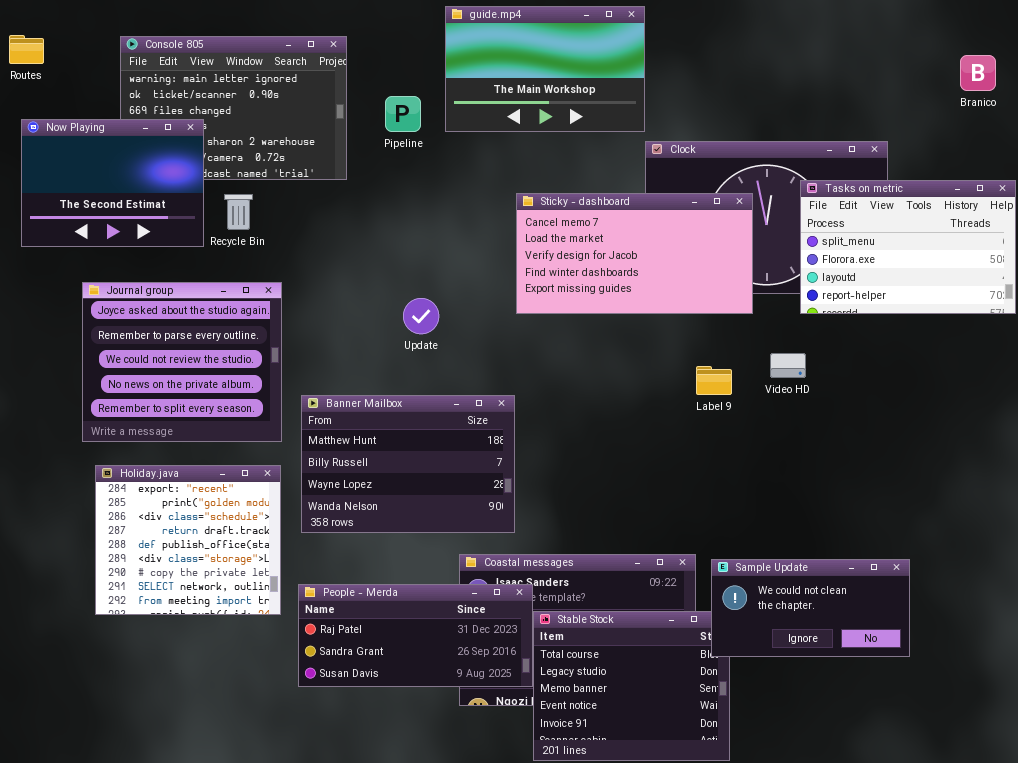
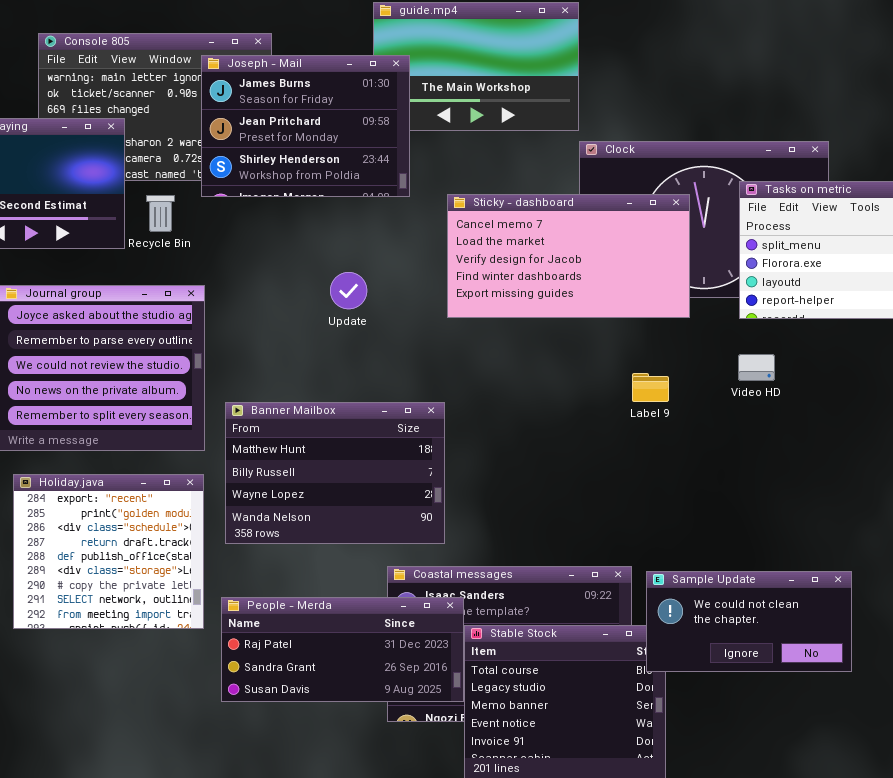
Joseph - Mail: none -> [201,55,410,197], opened
Update: [403,298,439,334] -> [330,272,367,309], moved
Video HD: [770,353,806,378] -> [738,354,775,381], moved

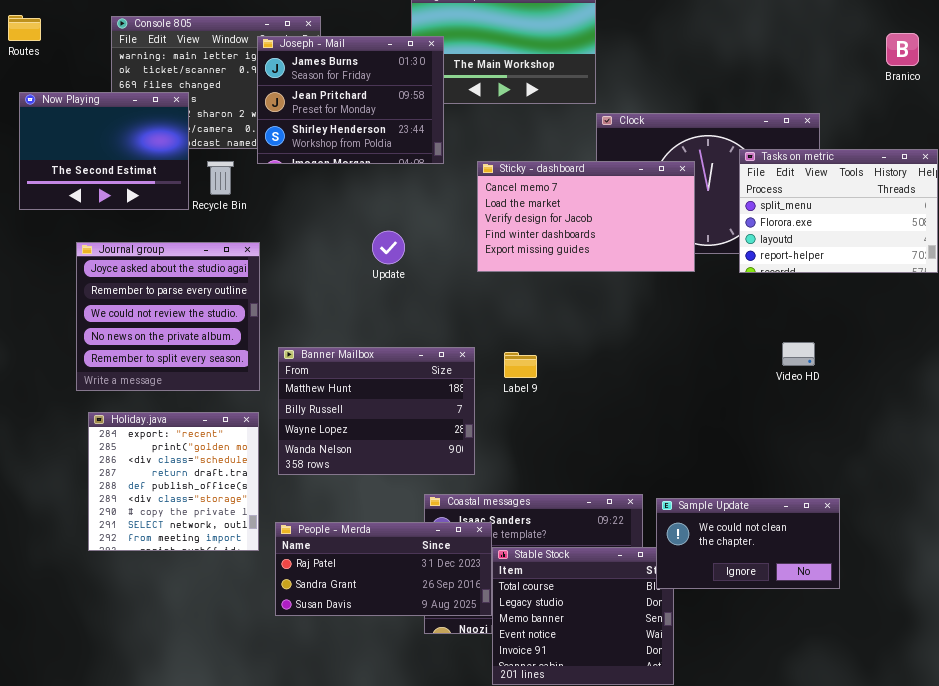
Video HD: [738,354,775,381] -> [782,342,815,366], moved
Label 9: [632,373,669,402] -> [504,352,537,378], moved

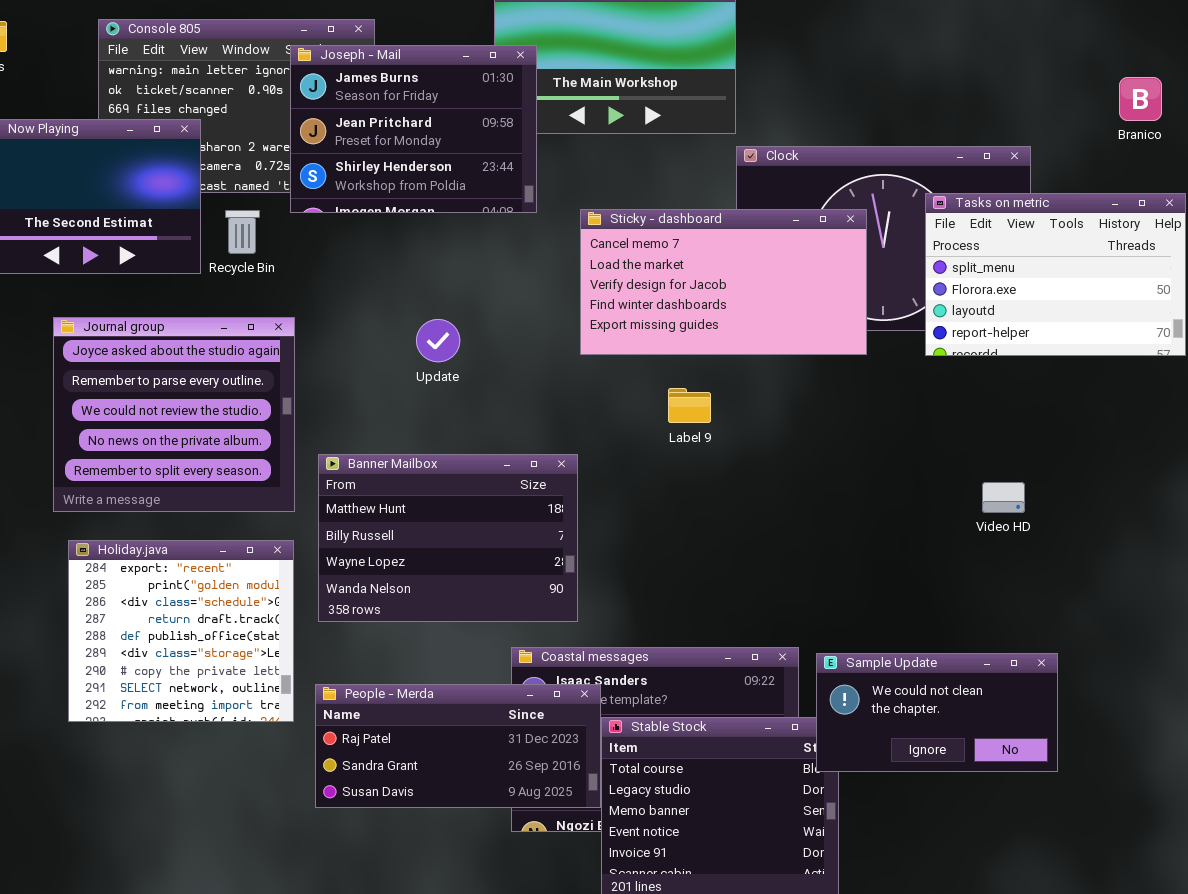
Branico: [886,33,919,66] -> [1119,77,1162,121], moved
Update: [372,231,405,264] -> [416,319,460,362], moved
Video HD: [782,342,815,366] -> [982,482,1025,513], moved
Label 9: [504,352,537,378] -> [668,388,711,423], moved

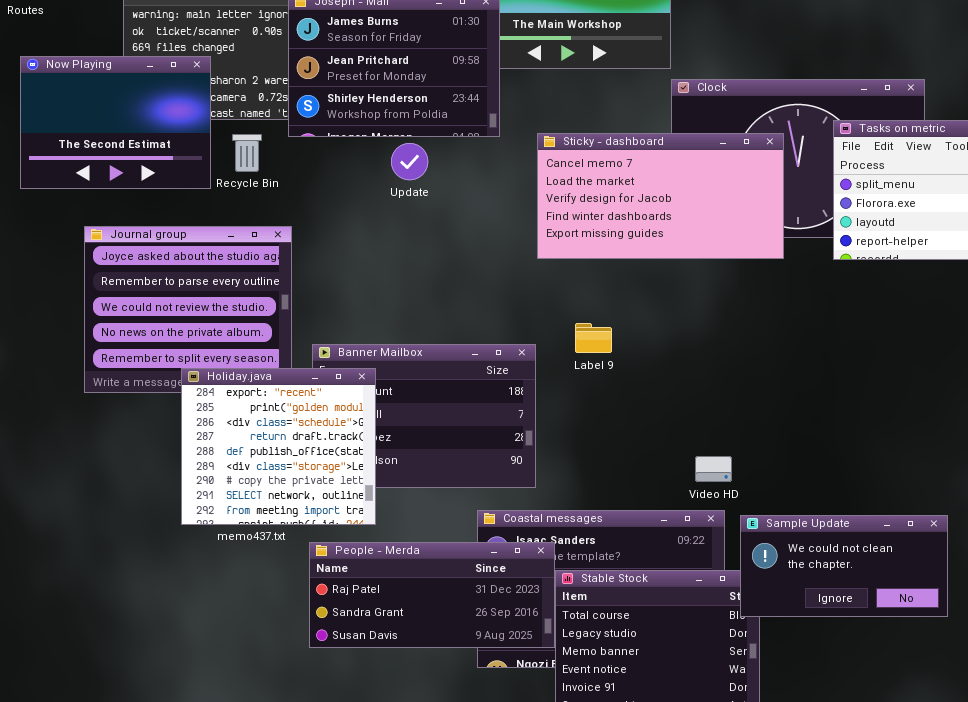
Update: [416,319,460,362] -> [391,143,428,180], moved
Label 9: [668,388,711,423] -> [575,323,612,353], moved
Video HD: [982,482,1025,513] -> [695,456,732,482], moved
Holiday.java: [68,540,294,722] -> [181,368,376,525], moved

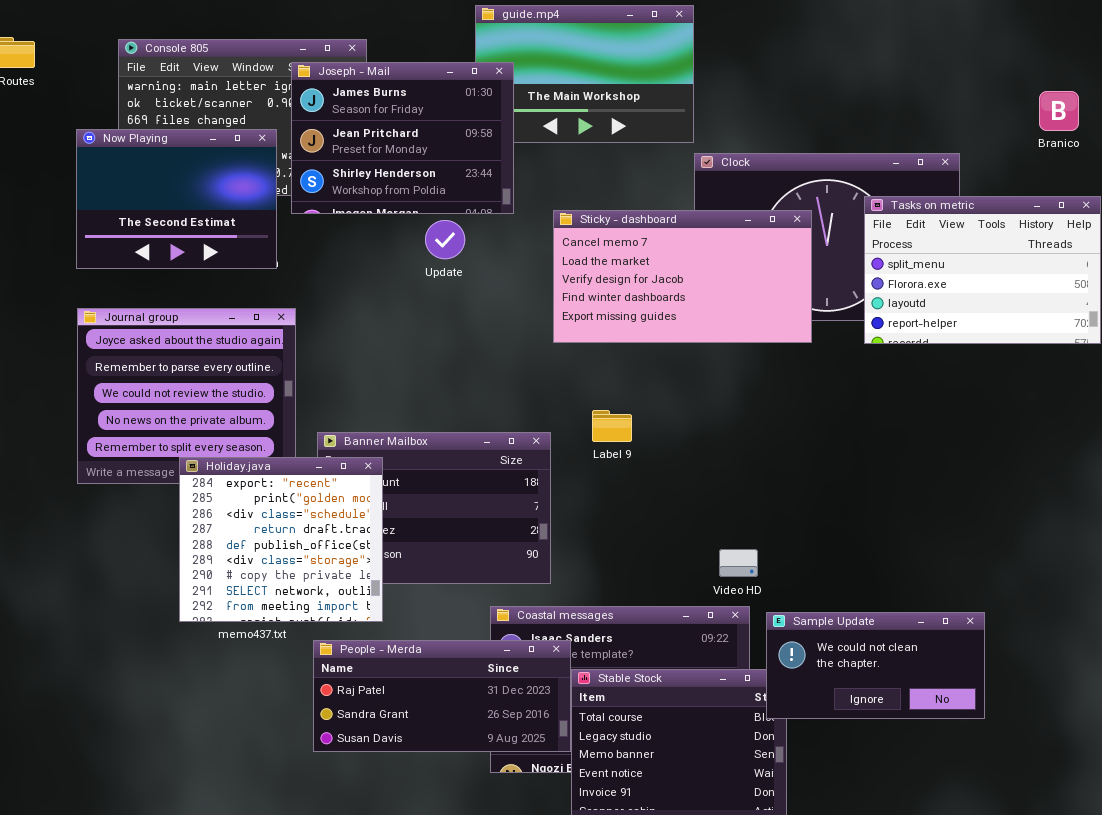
Now Playing: [20,56,211,189] -> [76,129,277,269], moved
Update: [391,143,428,180] -> [425,220,465,259], moved

